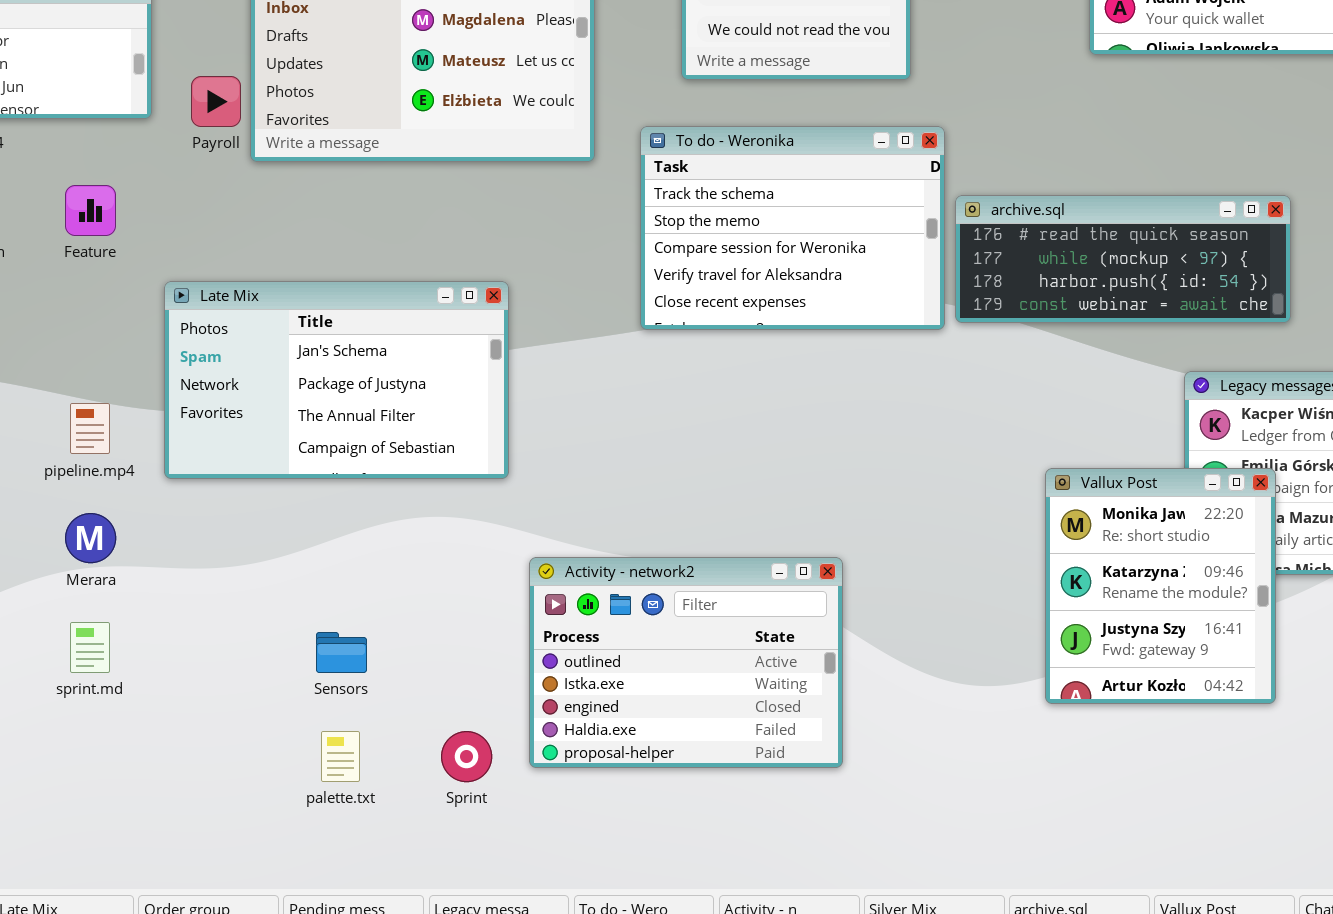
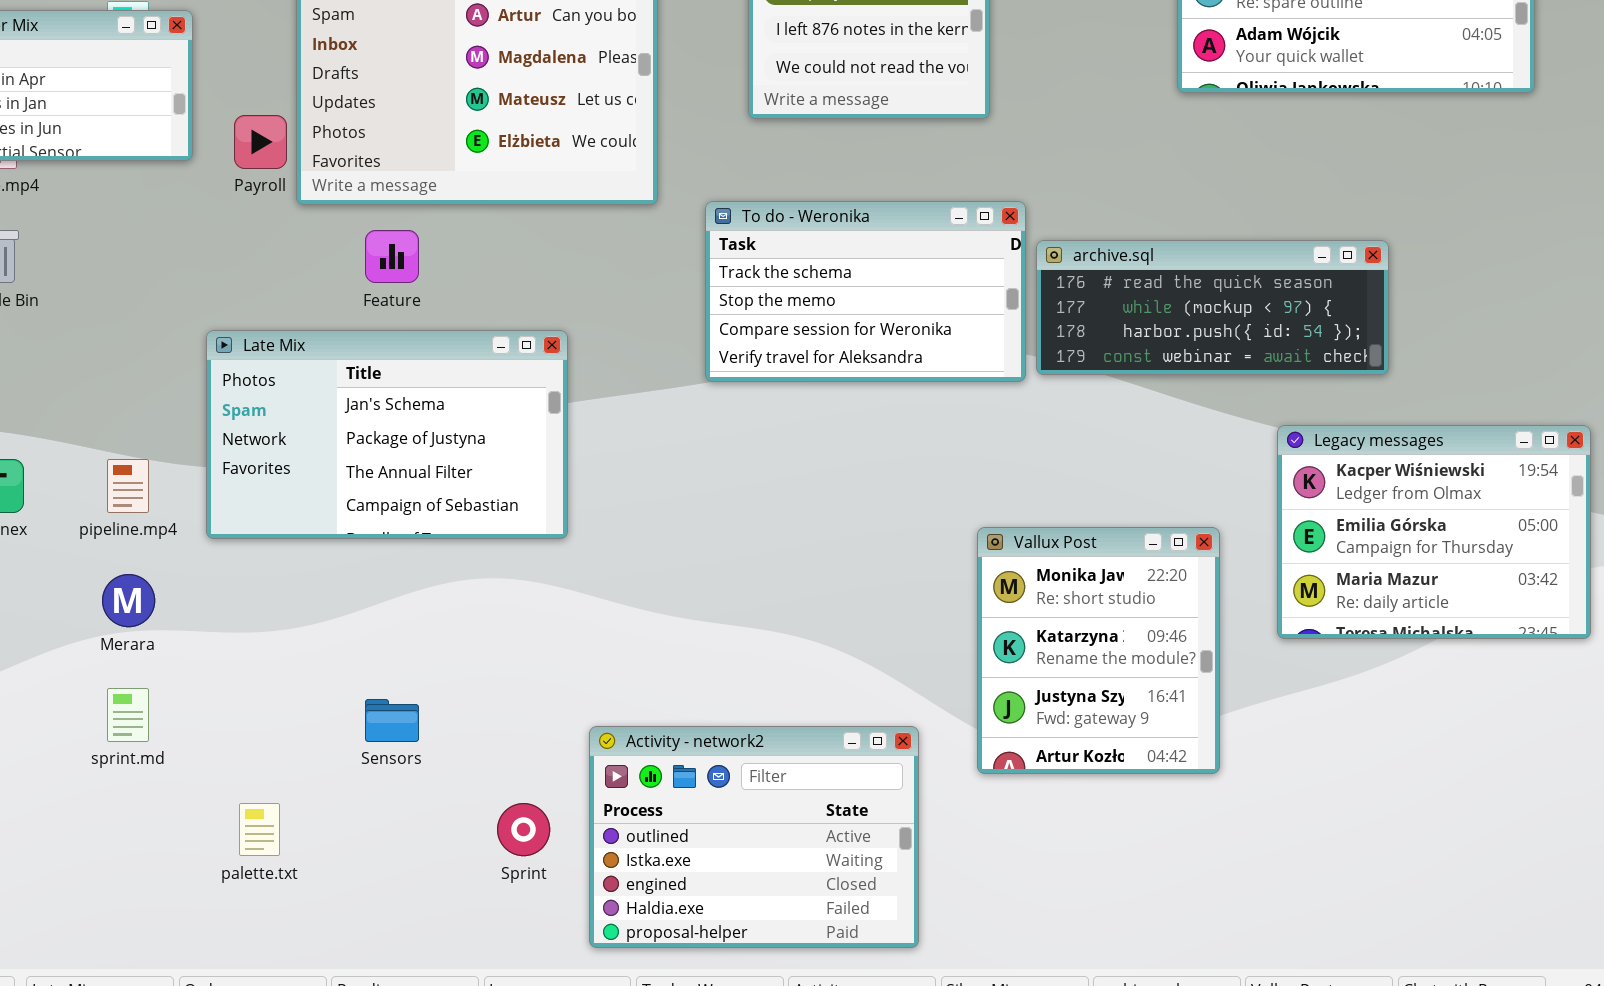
To do - Weronika: [640,126,945,330] -> [705,201,1026,382], resized
Feature: [65,185,116,236] -> [365,230,419,283], moved
Vallux Post: [1045,468,1276,704] -> [977,527,1220,774], moved
Activity - network2: [529,557,843,768] -> [589,726,919,948], moved
palette.txt: [321,731,360,782] -> [239,803,280,856], moved

